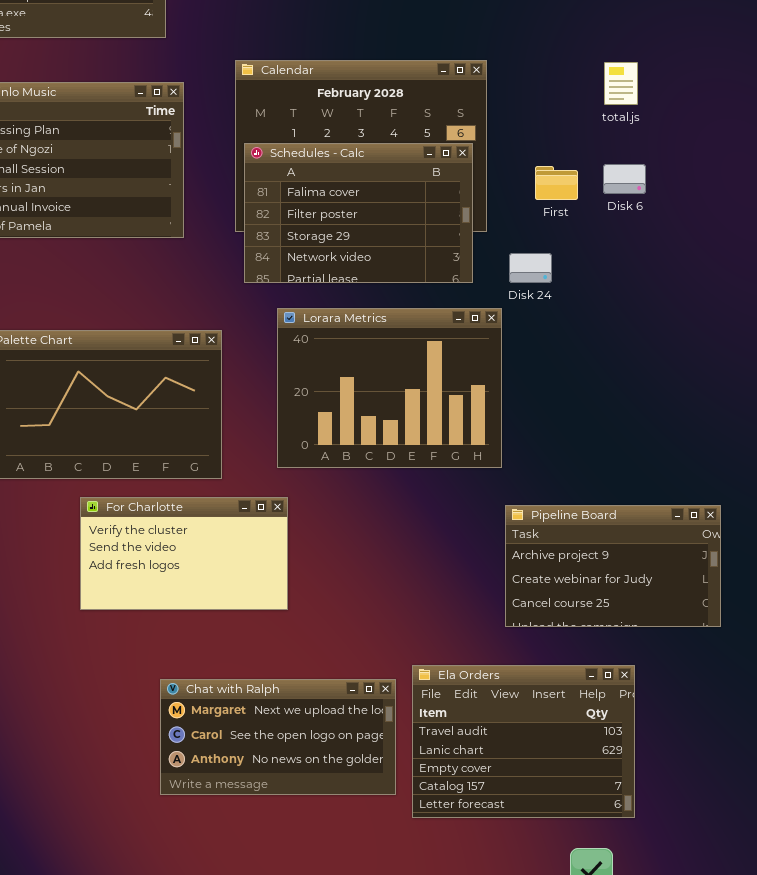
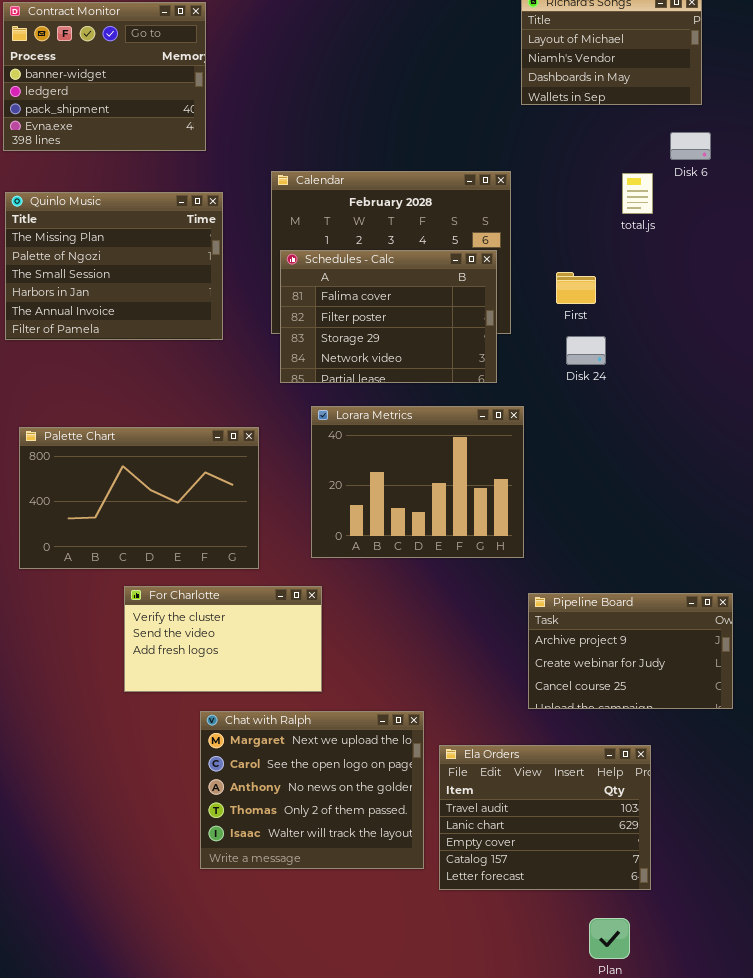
Disk 6: [603,164,646,194] -> [670,132,711,160], moved
Disk 24: [509,253,552,283] -> [566,336,606,365], moved
Chat with Ralph: [160,679,396,795] -> [200,711,424,869], resized

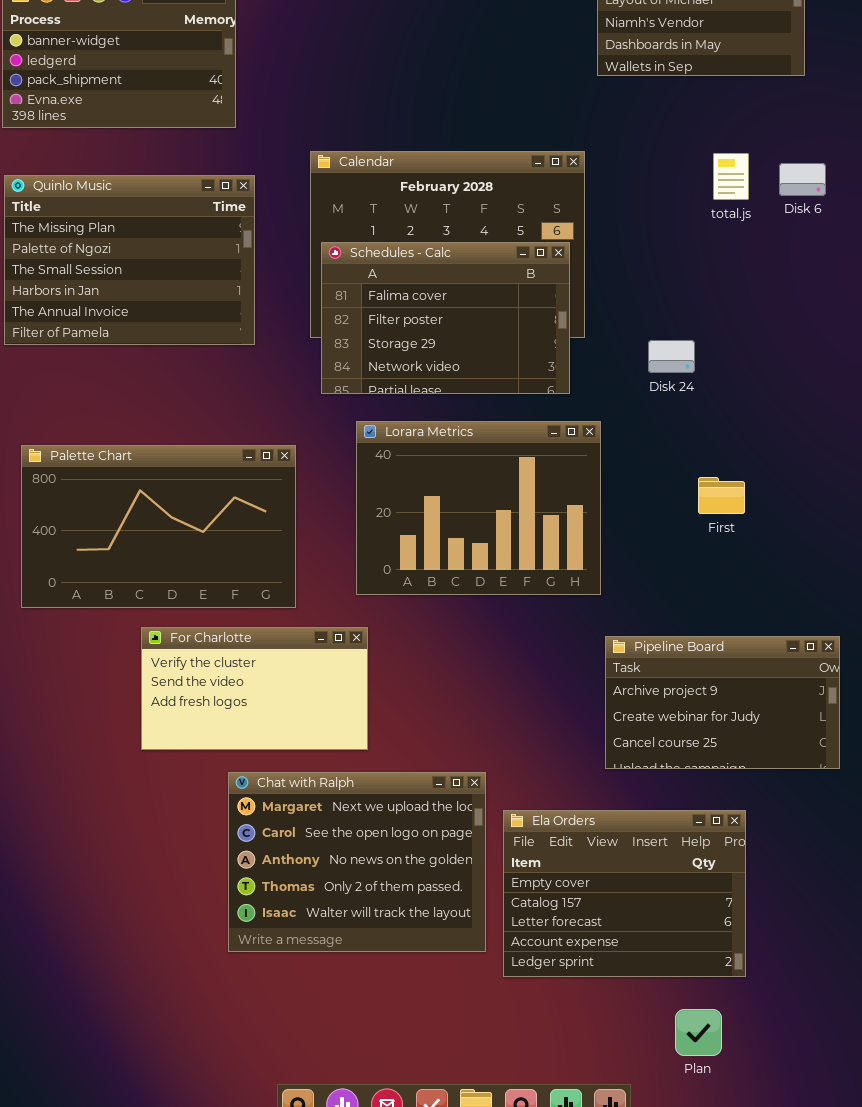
Disk 6: [670,132,711,160] -> [779,163,826,196], moved
First: [556,272,596,304] -> [698,477,745,514], moved
Ela Orders: [439,745,651,890] -> [503,810,746,977], scrolled down 2 rows

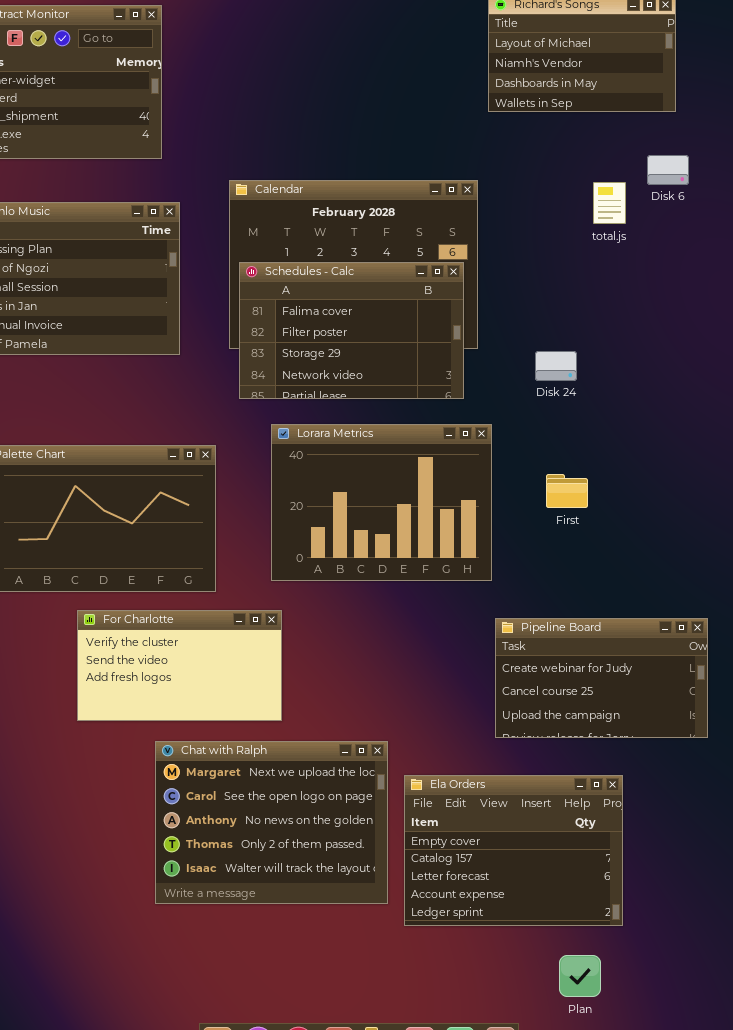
Disk 6: [779,163,826,196] -> [647,155,689,185], moved
First: [698,477,745,514] -> [546,474,588,508], moved
Pipeline Board: [605,636,840,769] -> [495,618,708,738], scrolled down 1 row

